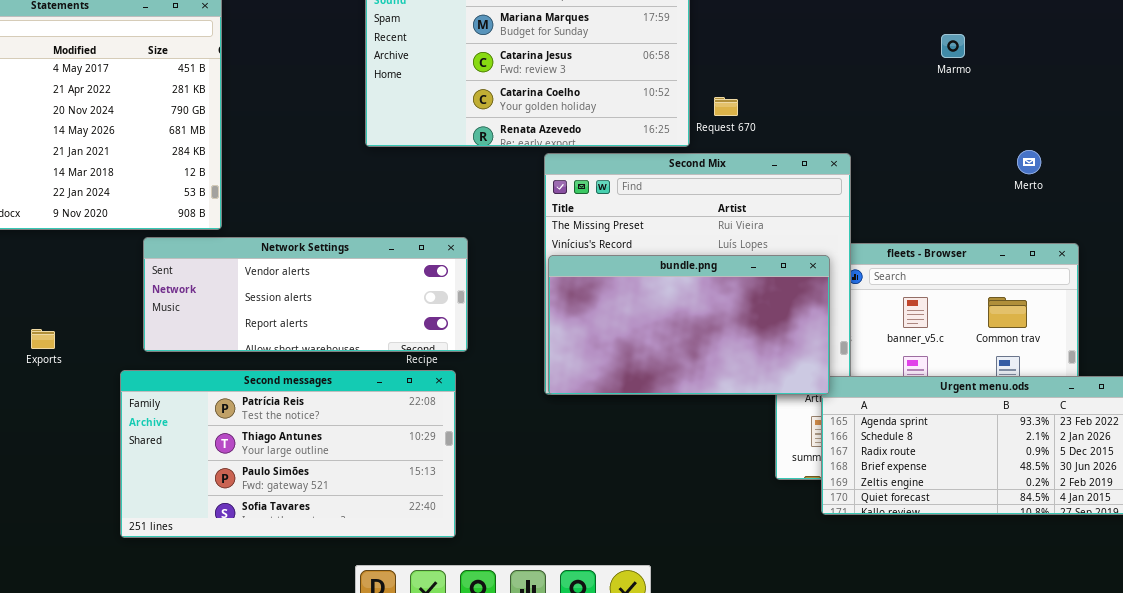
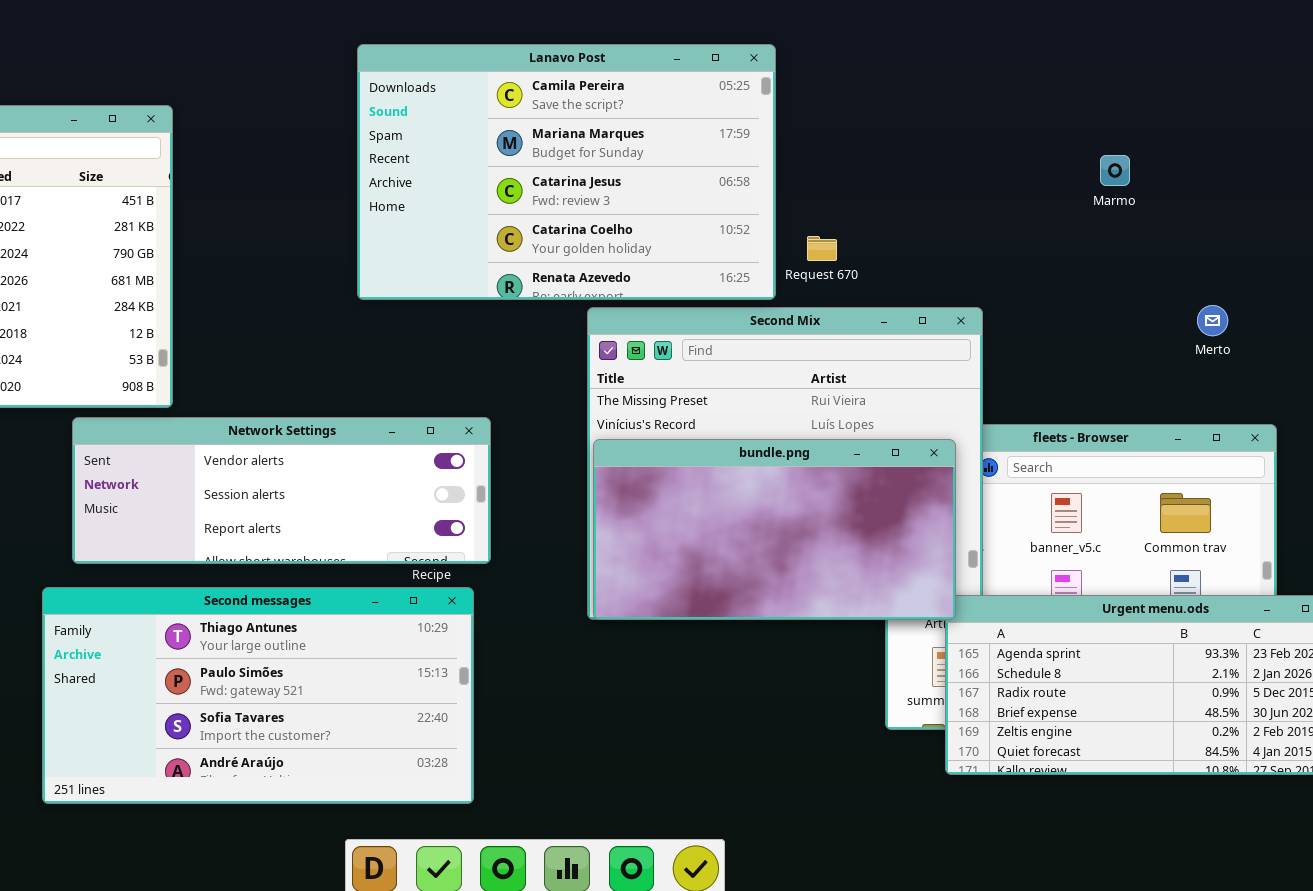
Second messages: [120,370,456,538] -> [42,587,474,804], scrolled down 1 row

